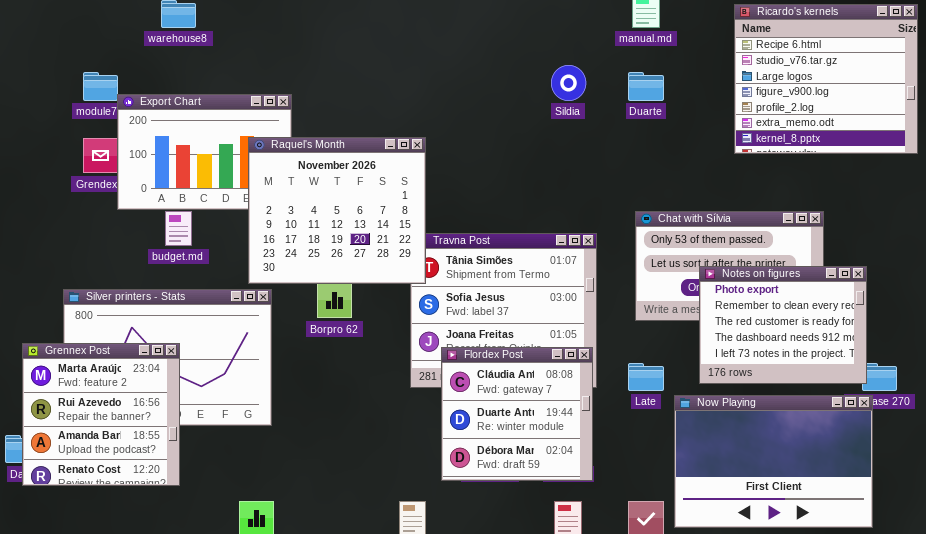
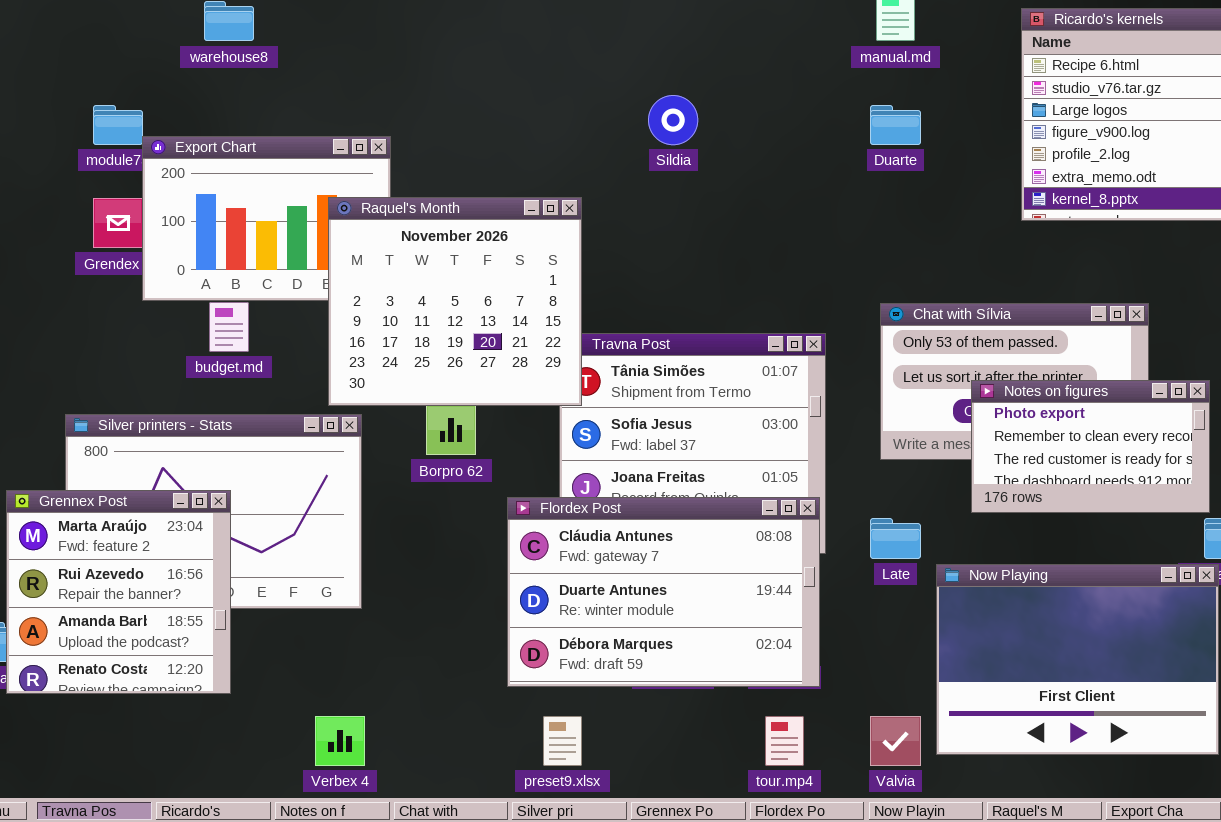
Sildia: [551,65,586,101] -> [648,95,698,145], moved
Notes on figures: [699,266,867,384] -> [971,380,1210,513], resized
Flordex Post: [441,347,593,481] -> [507,497,820,687], resized

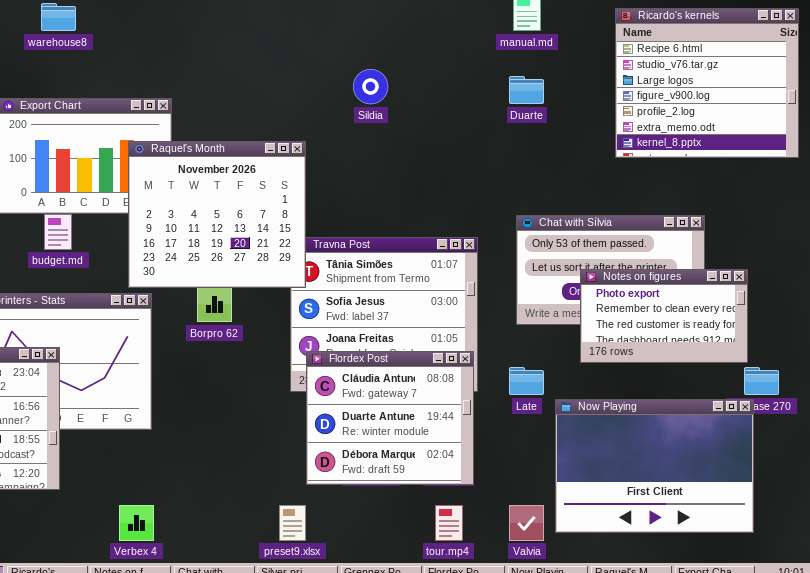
Flordex Post: [507,497,820,687] -> [306,351,474,485], resized

